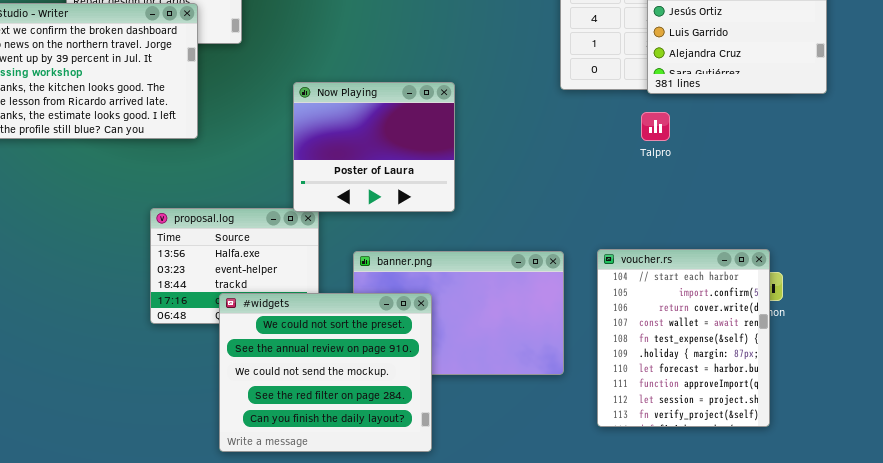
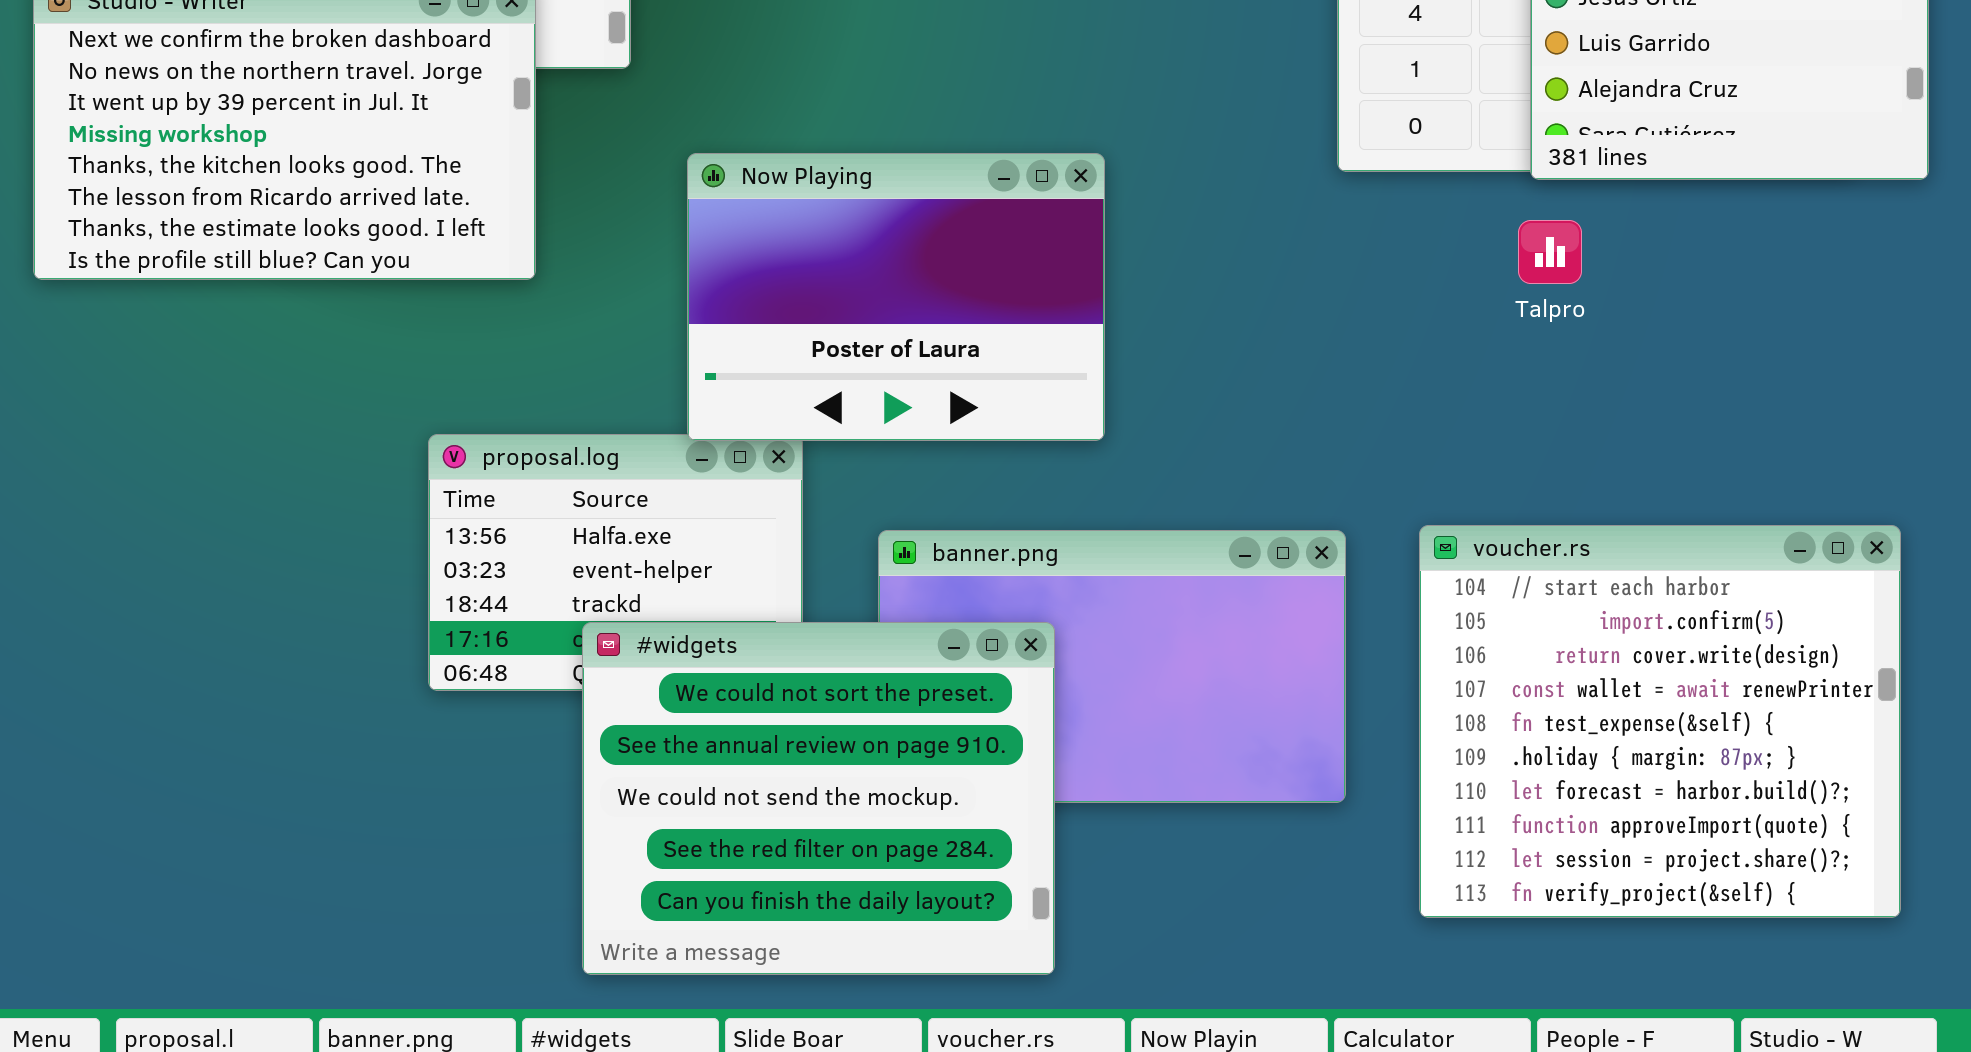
Now Playing: [293,82,455,212] -> [687,153,1105,441], resized
voucher.rs: [597,249,770,427] -> [1419,525,1901,918], resized

